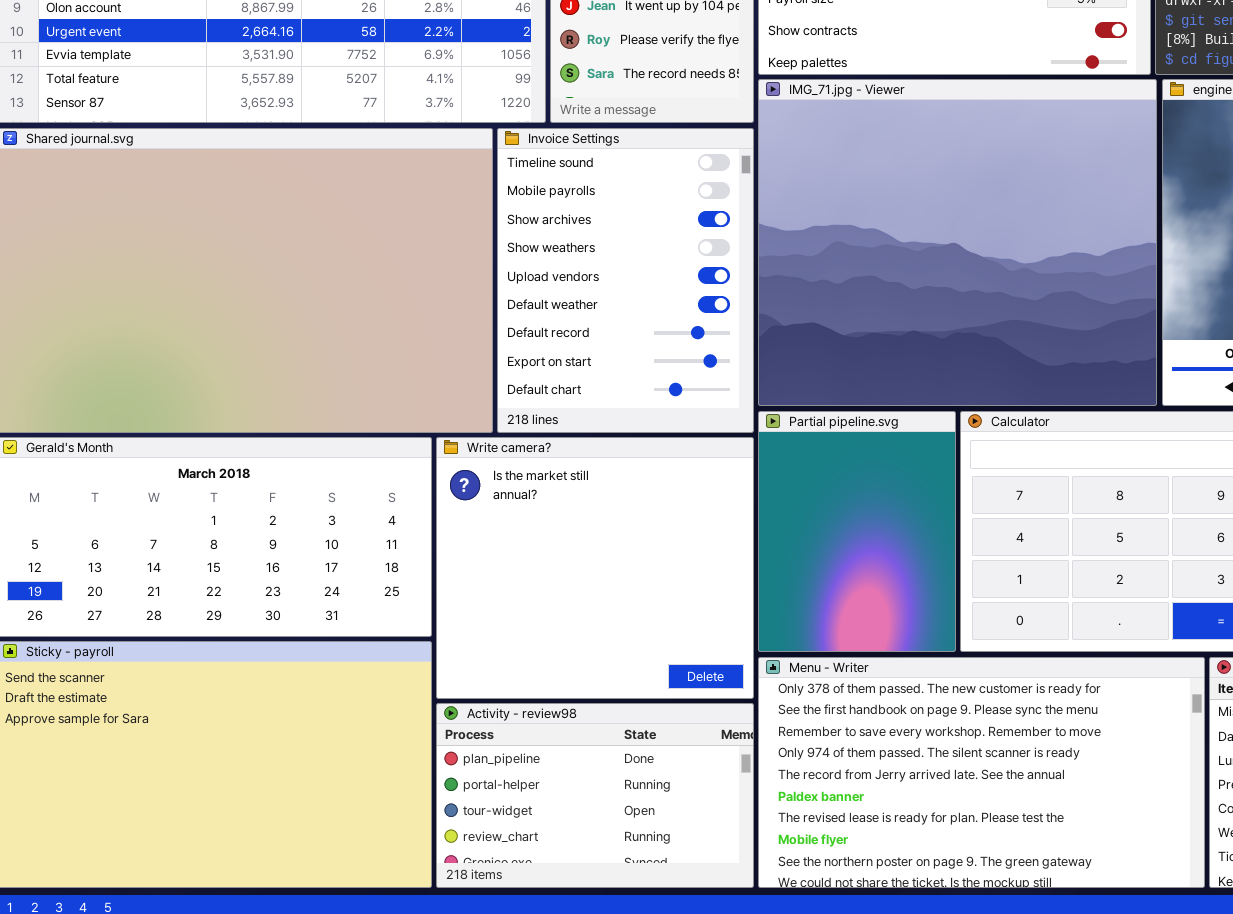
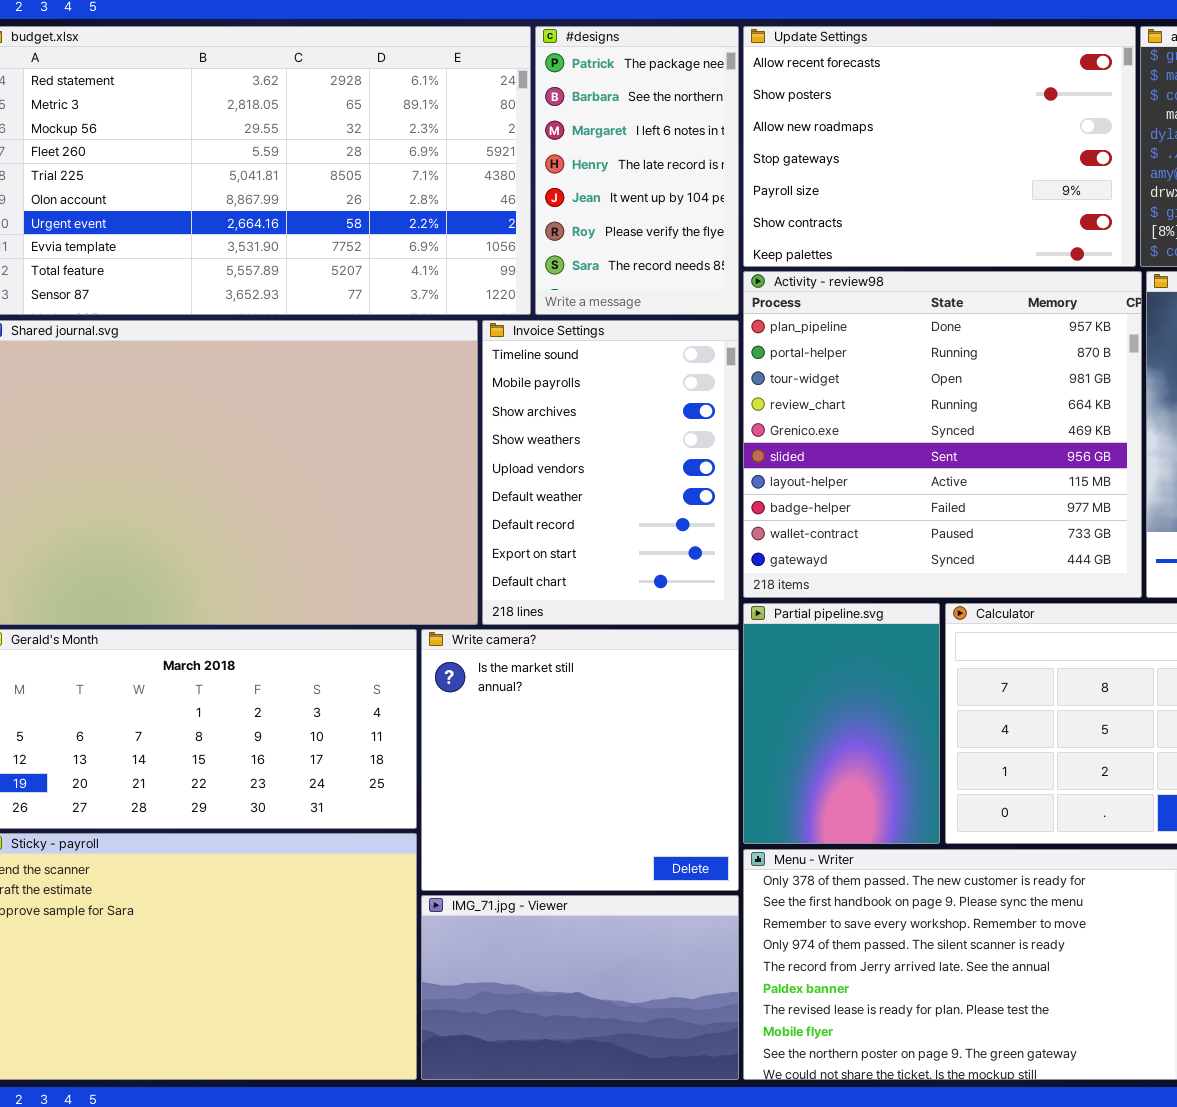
IMG_71.jpg - Viewer: [758,79,1157,406] -> [421,895,739,1080], moved, resized
Activity - review98: [436,703,754,888] -> [743,271,1142,598], moved, resized

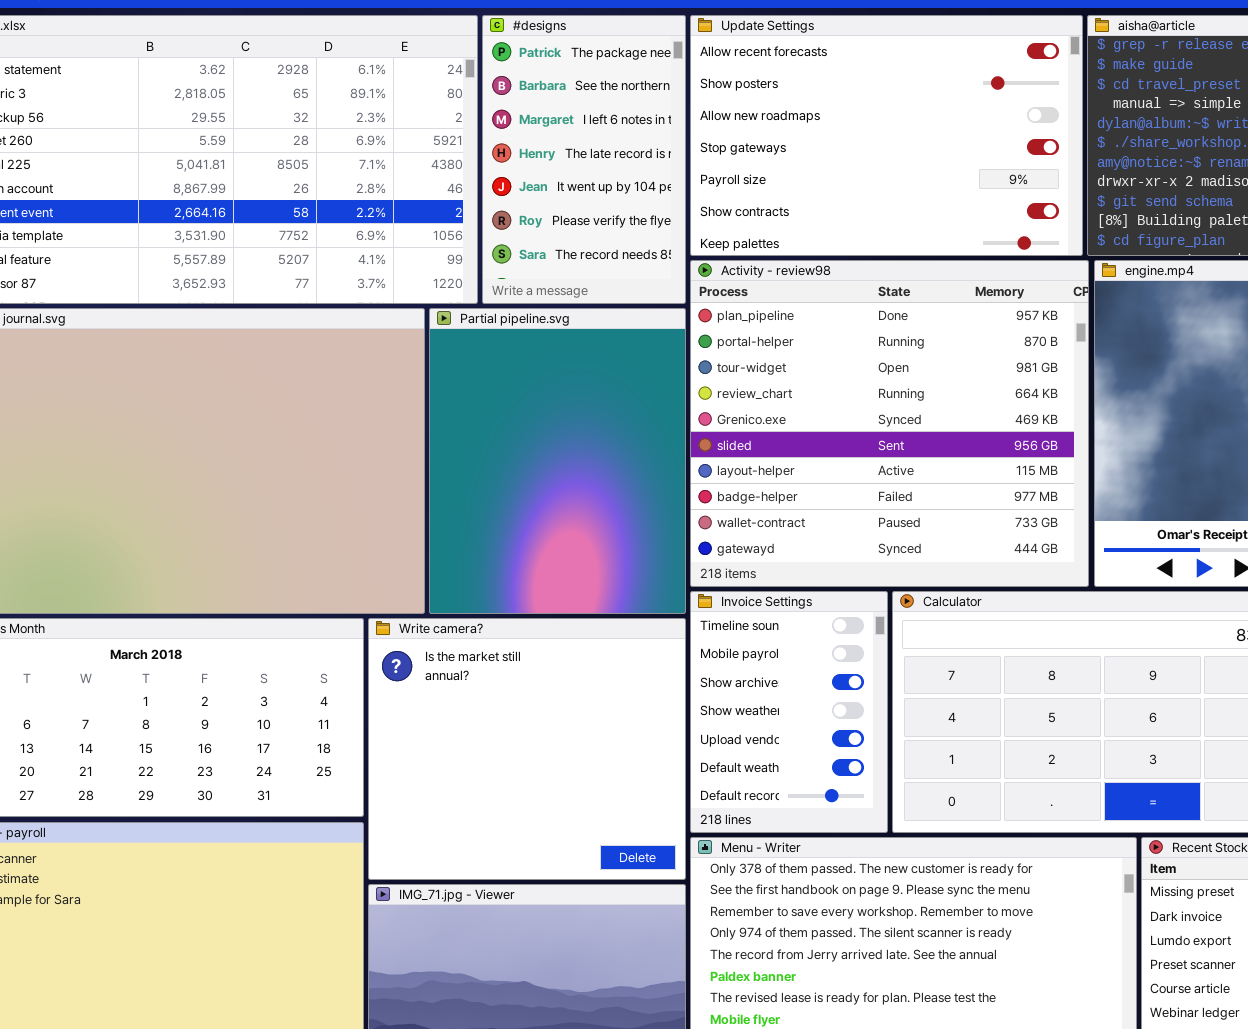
Invoice Settings: [482,320,739,625] -> [690,591,888,833], moved, resized
Partial pipeline.svg: [743,603,940,844] -> [429,308,686,614], moved, resized

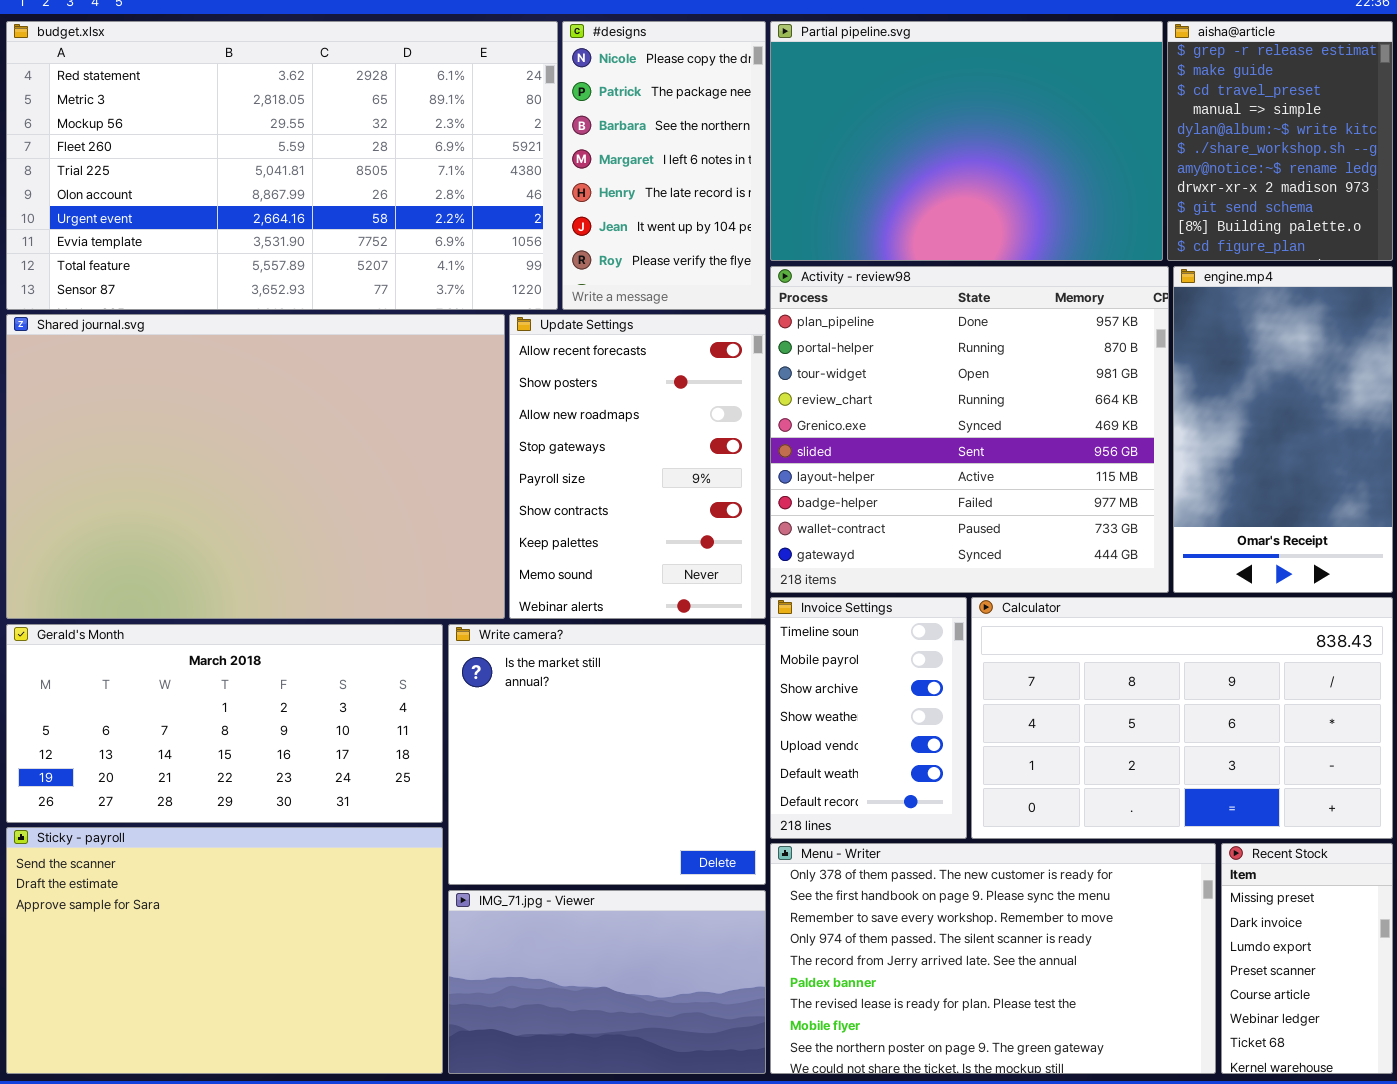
#designs: [482,15,686,304] -> [562,21,766,310], scrolled up 1 row
Update Settings: [690,15,1083,256] -> [509,314,766,619], moved, resized
Partial pipeline.svg: [429,308,686,614] -> [770,21,1163,261], moved, resized

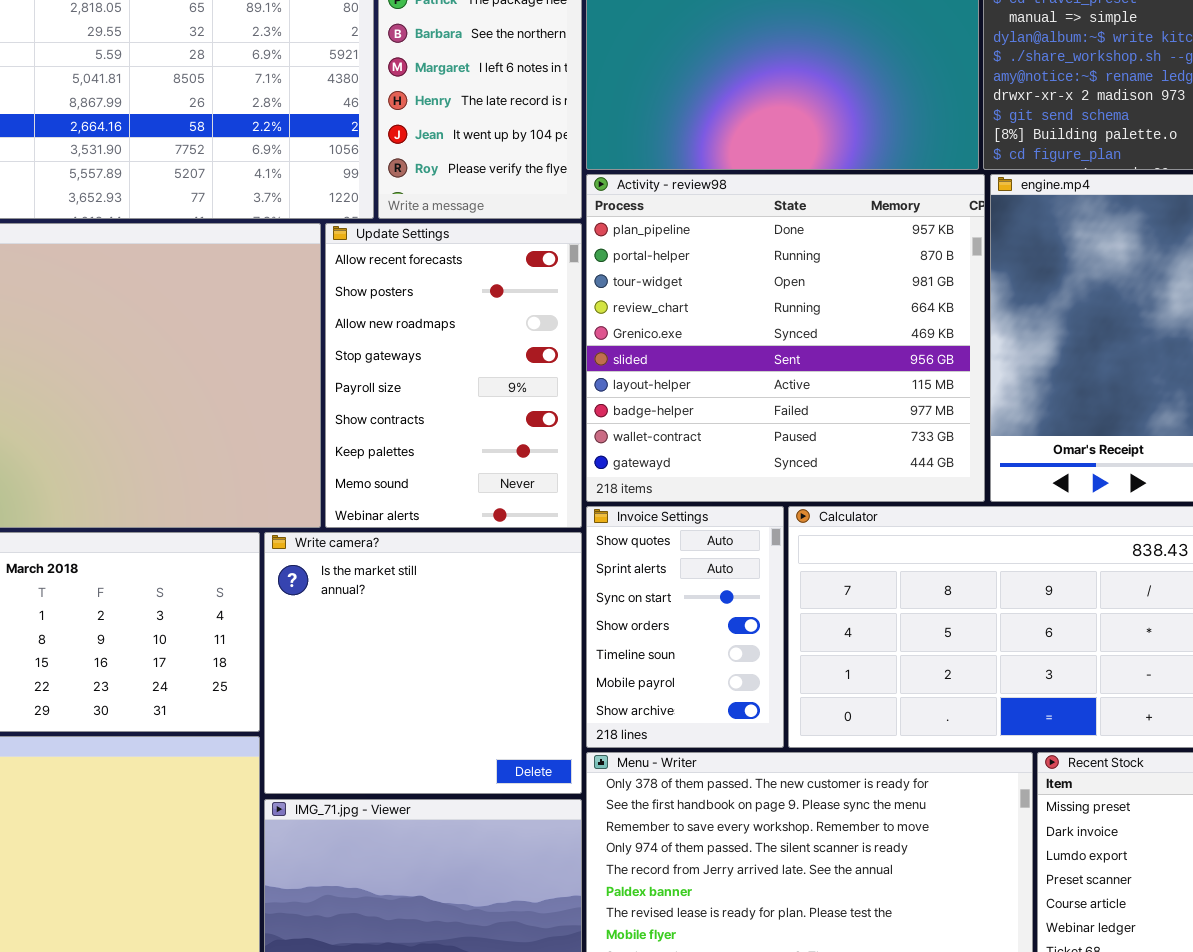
Invoice Settings: [770,597,967,839] -> [586,506,784,748], scrolled up 4 rows

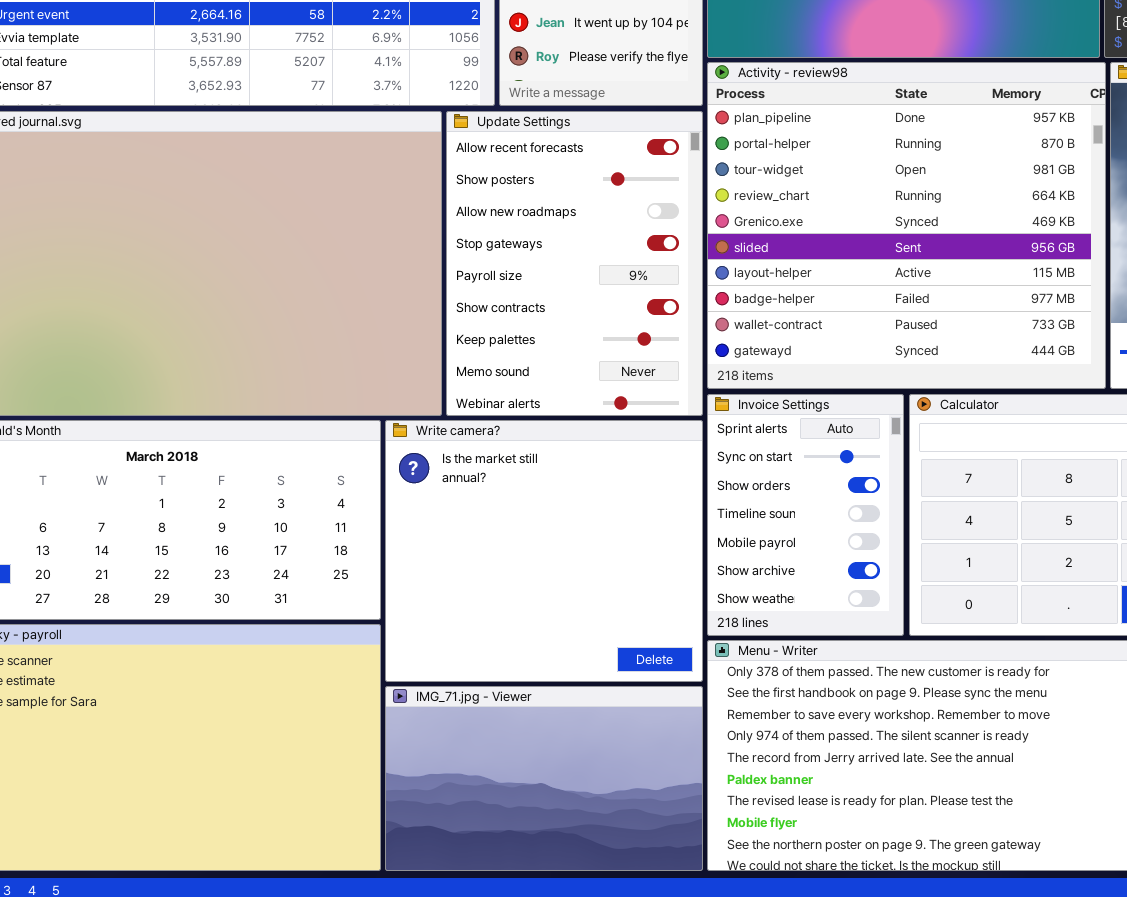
Invoice Settings: [586,506,784,748] -> [707,394,904,636], scrolled down 1 row

